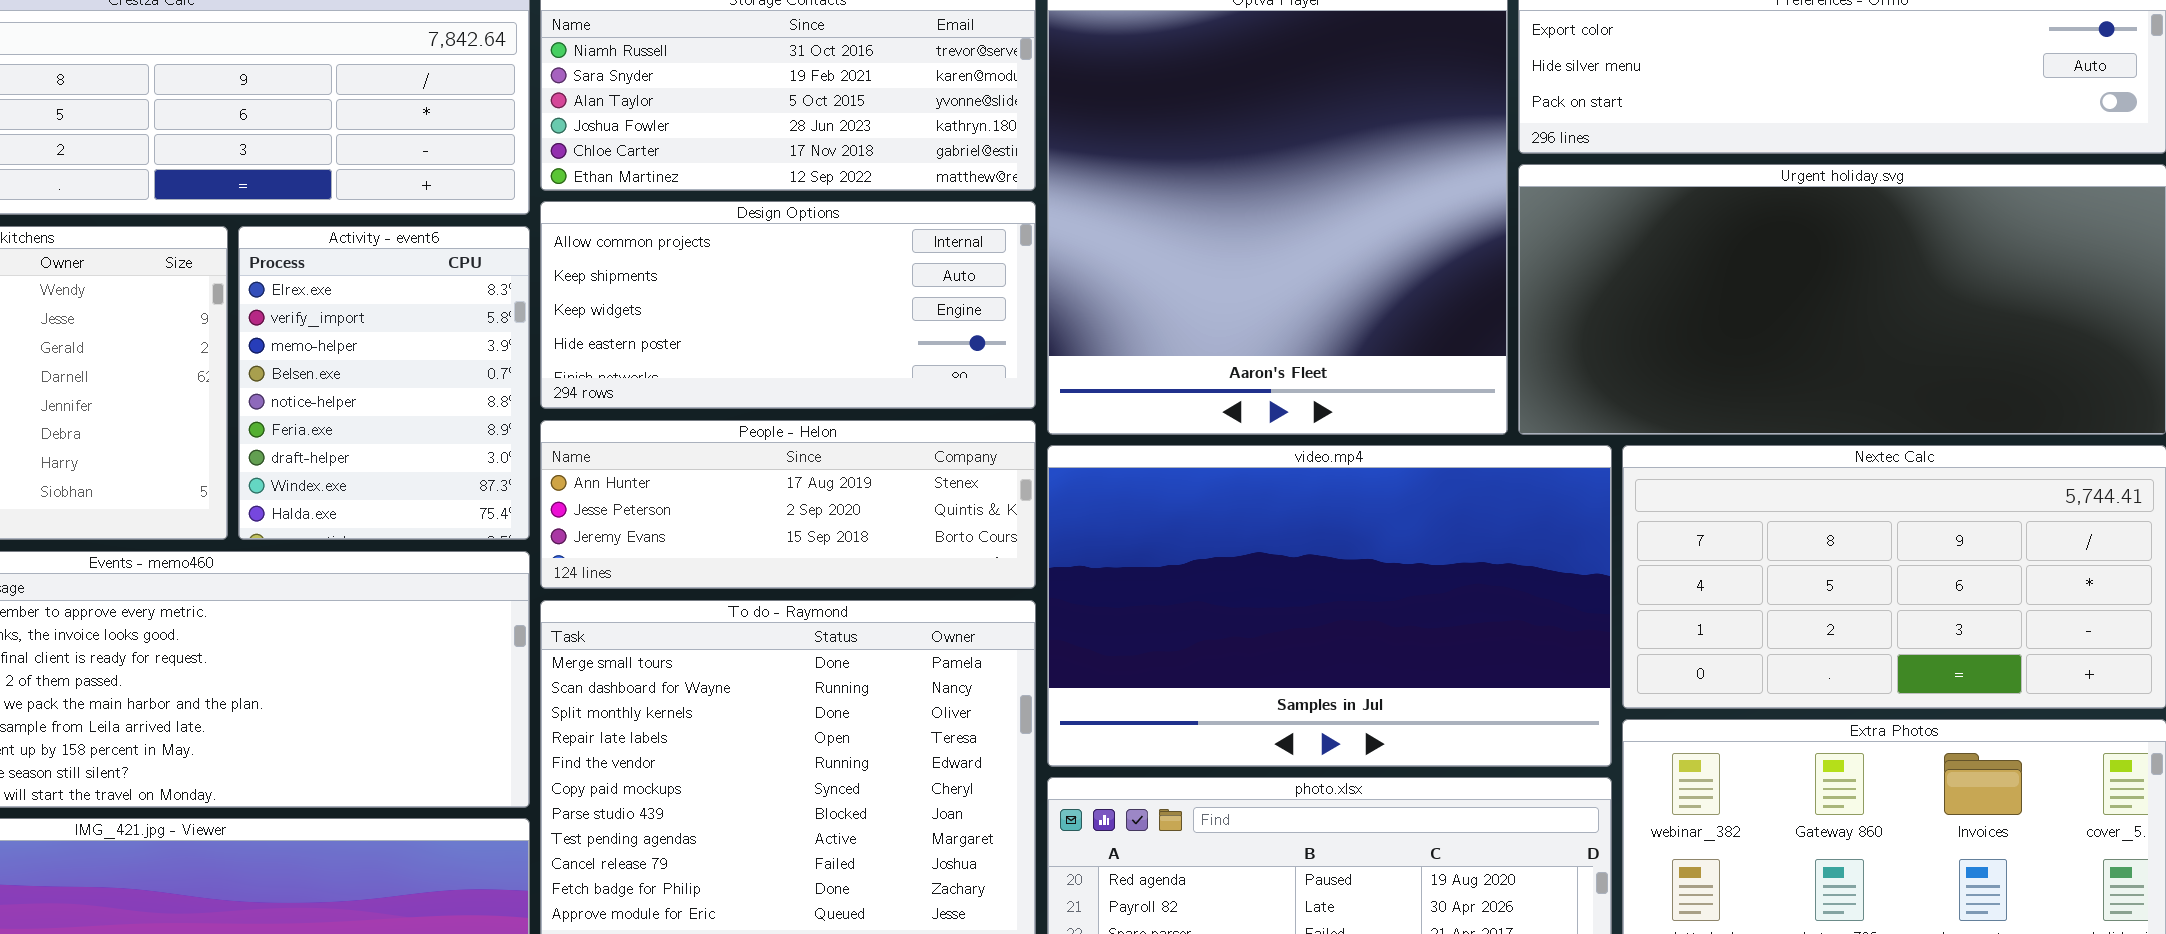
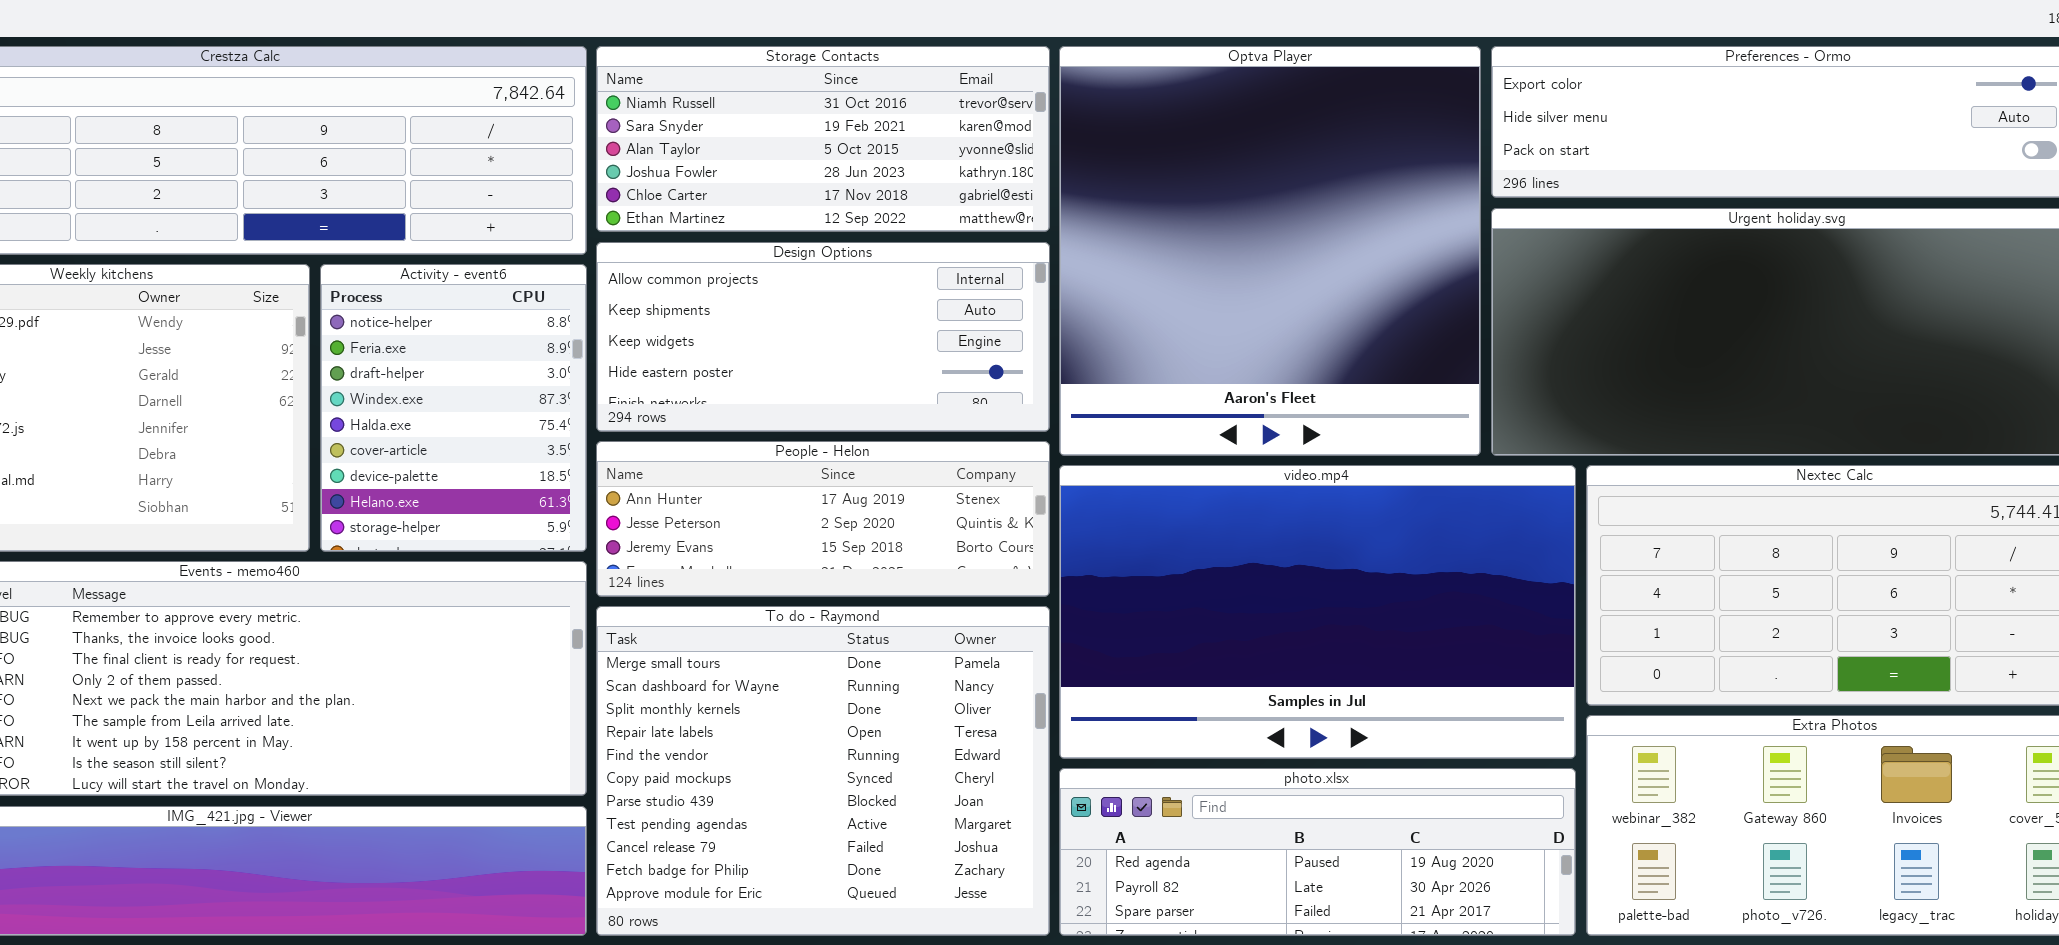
Activity - event6: [238,226,530,540] -> [320,264,587,552], scrolled down 4 rows

